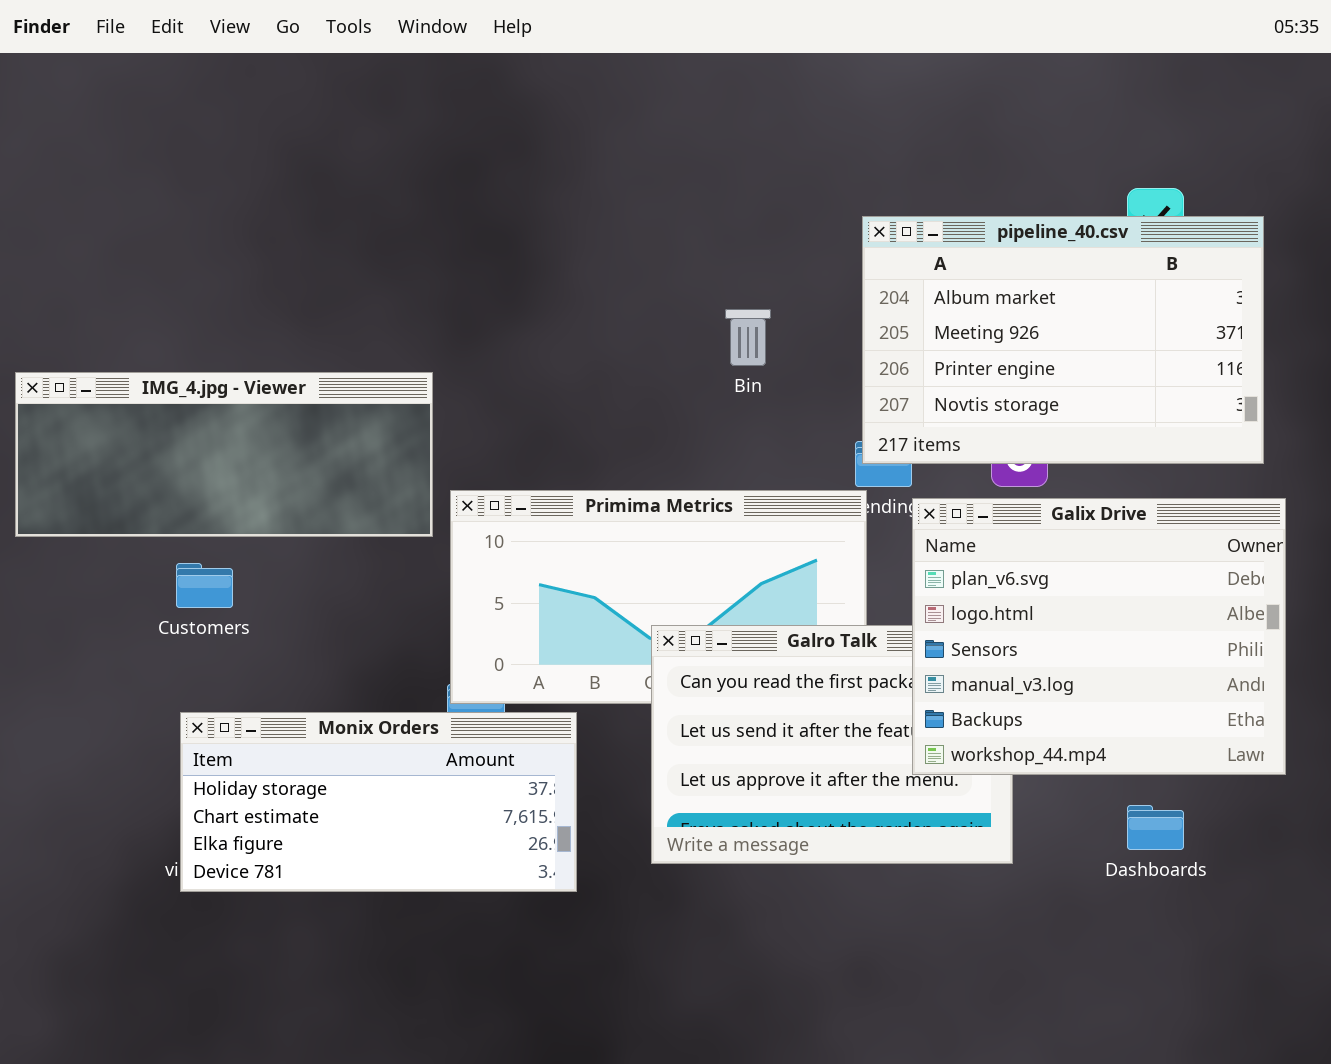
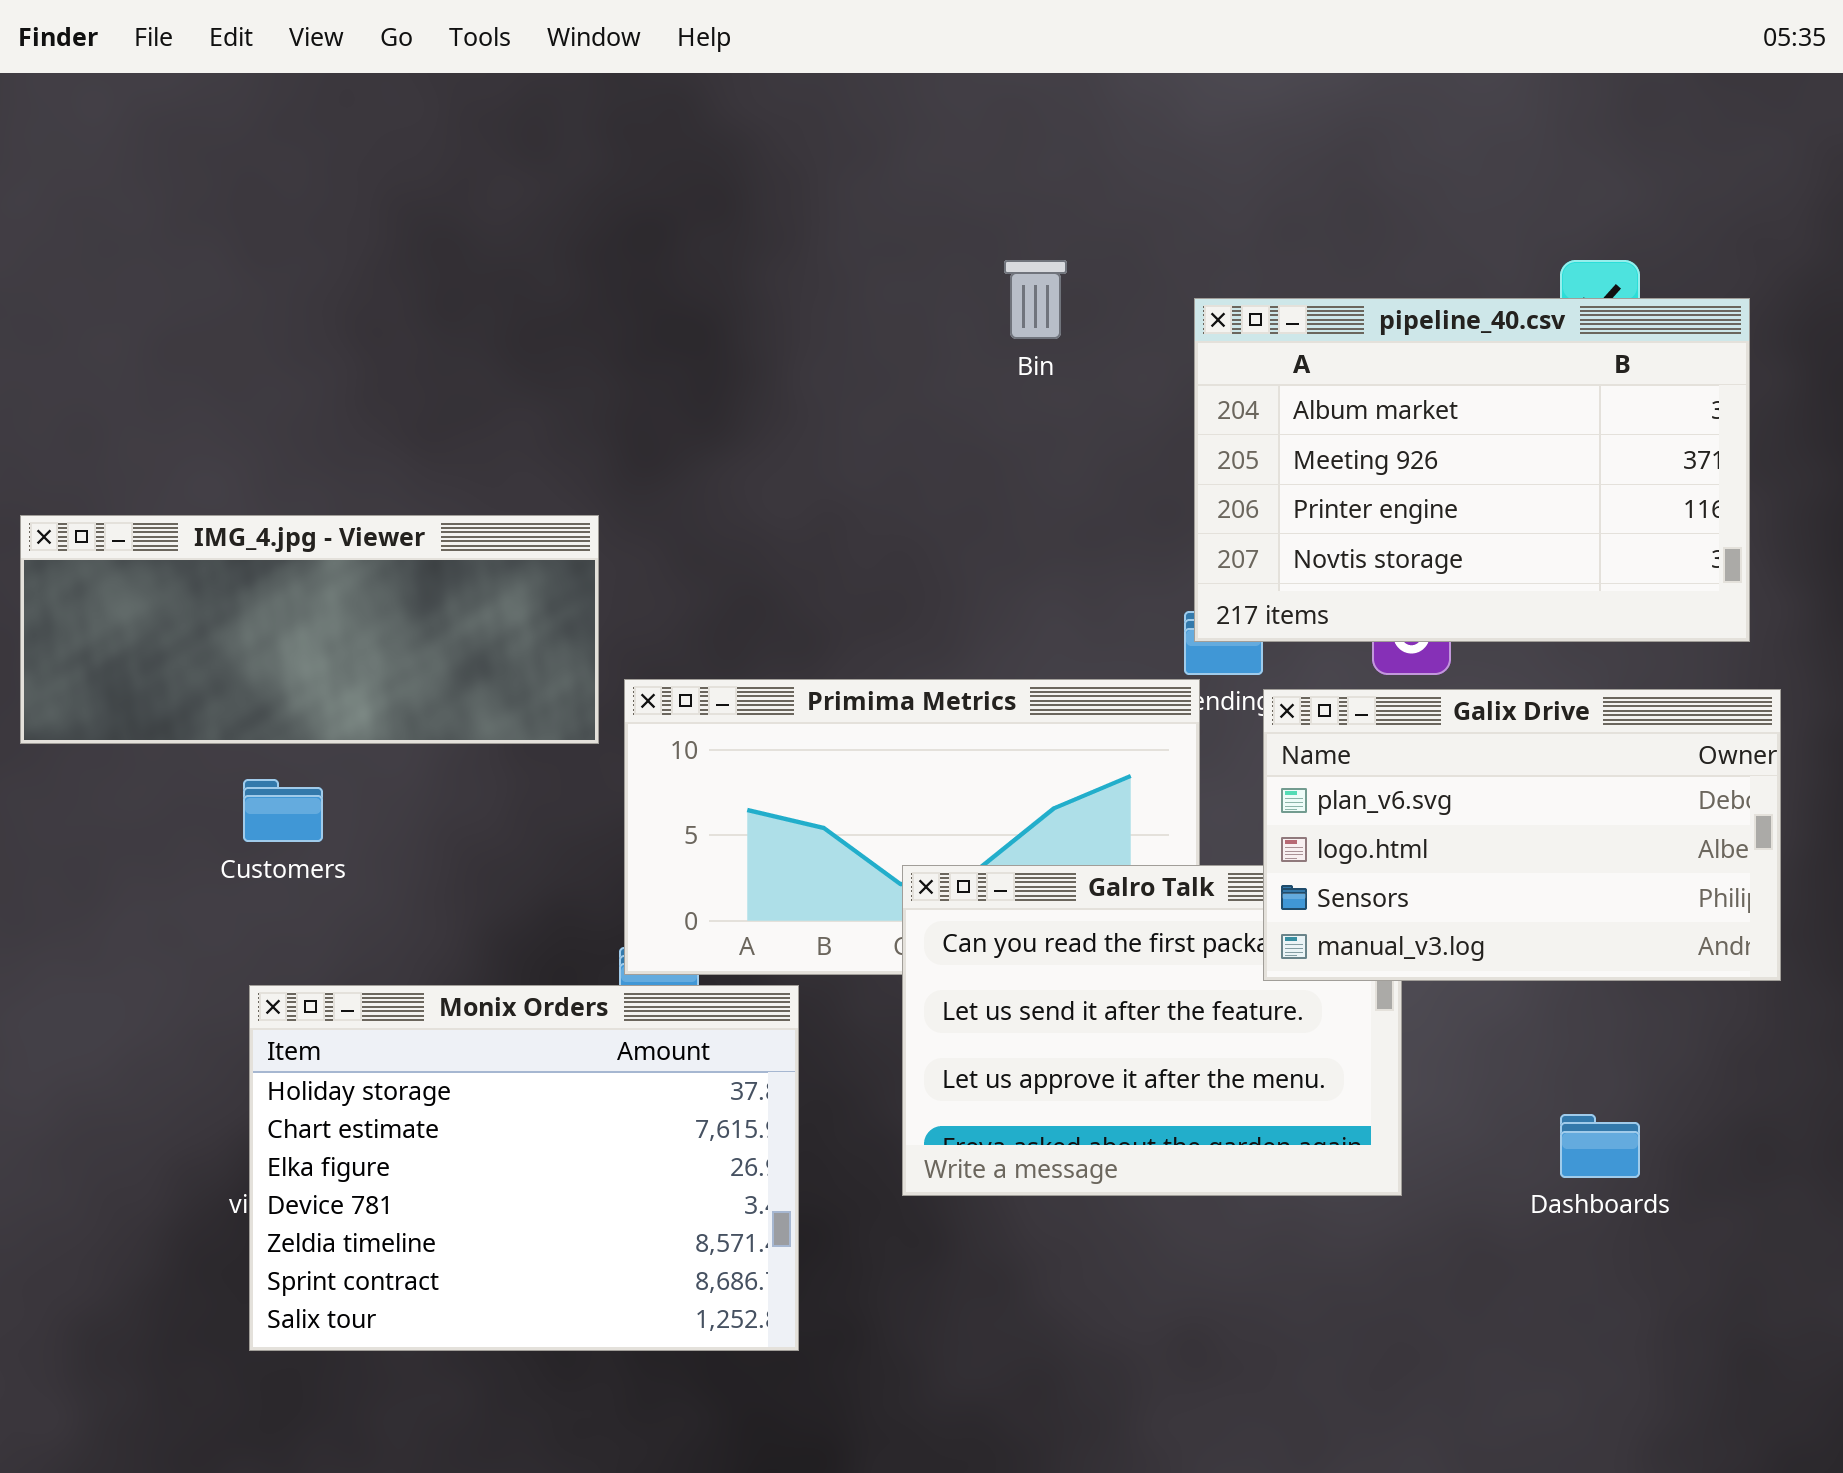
Bin: [725,309,771,366] -> [1004,260,1067,339], moved
Galix Drive: [912,498,1286,775] -> [1263,689,1781,981], resized
Monix Orders: [180,712,577,892] -> [249,985,799,1351], resized

